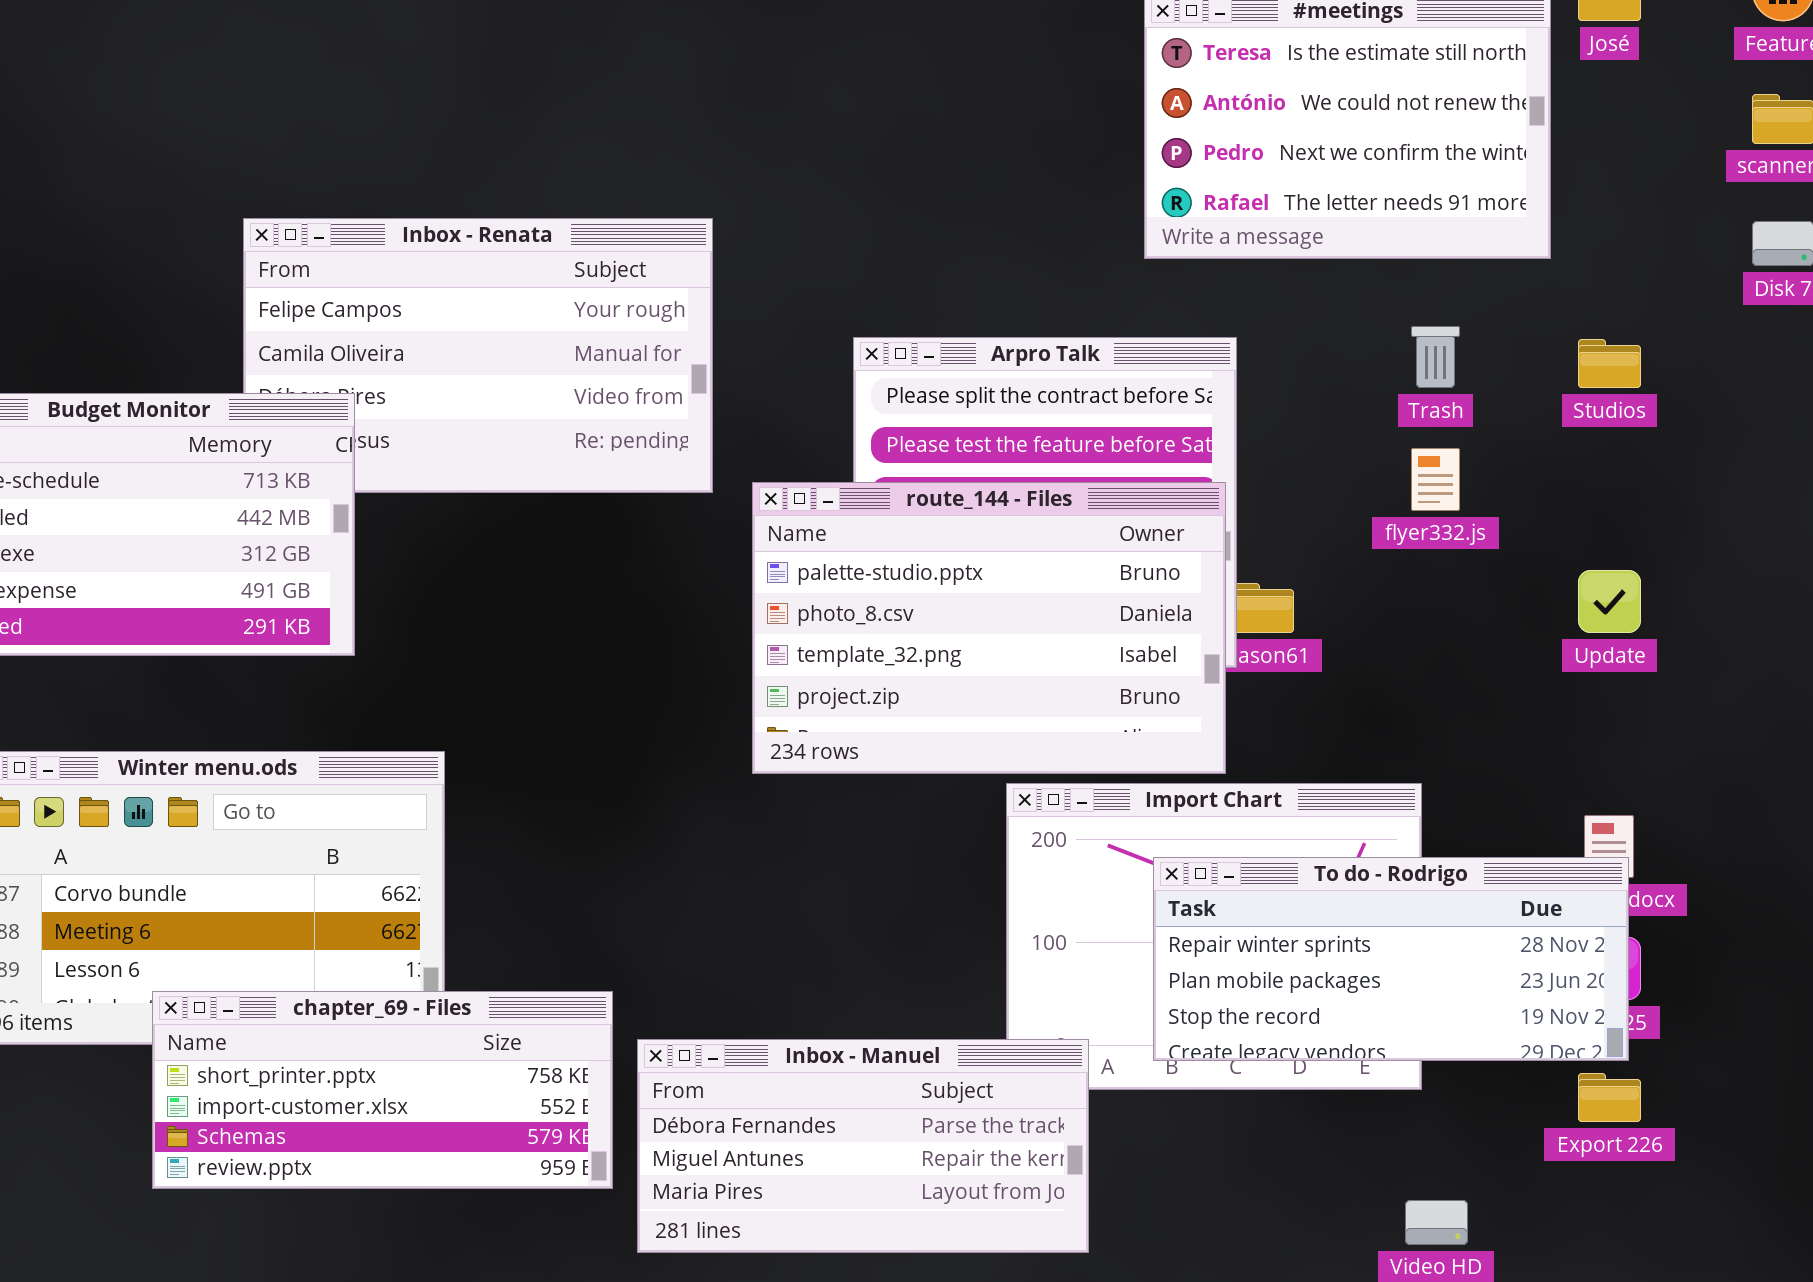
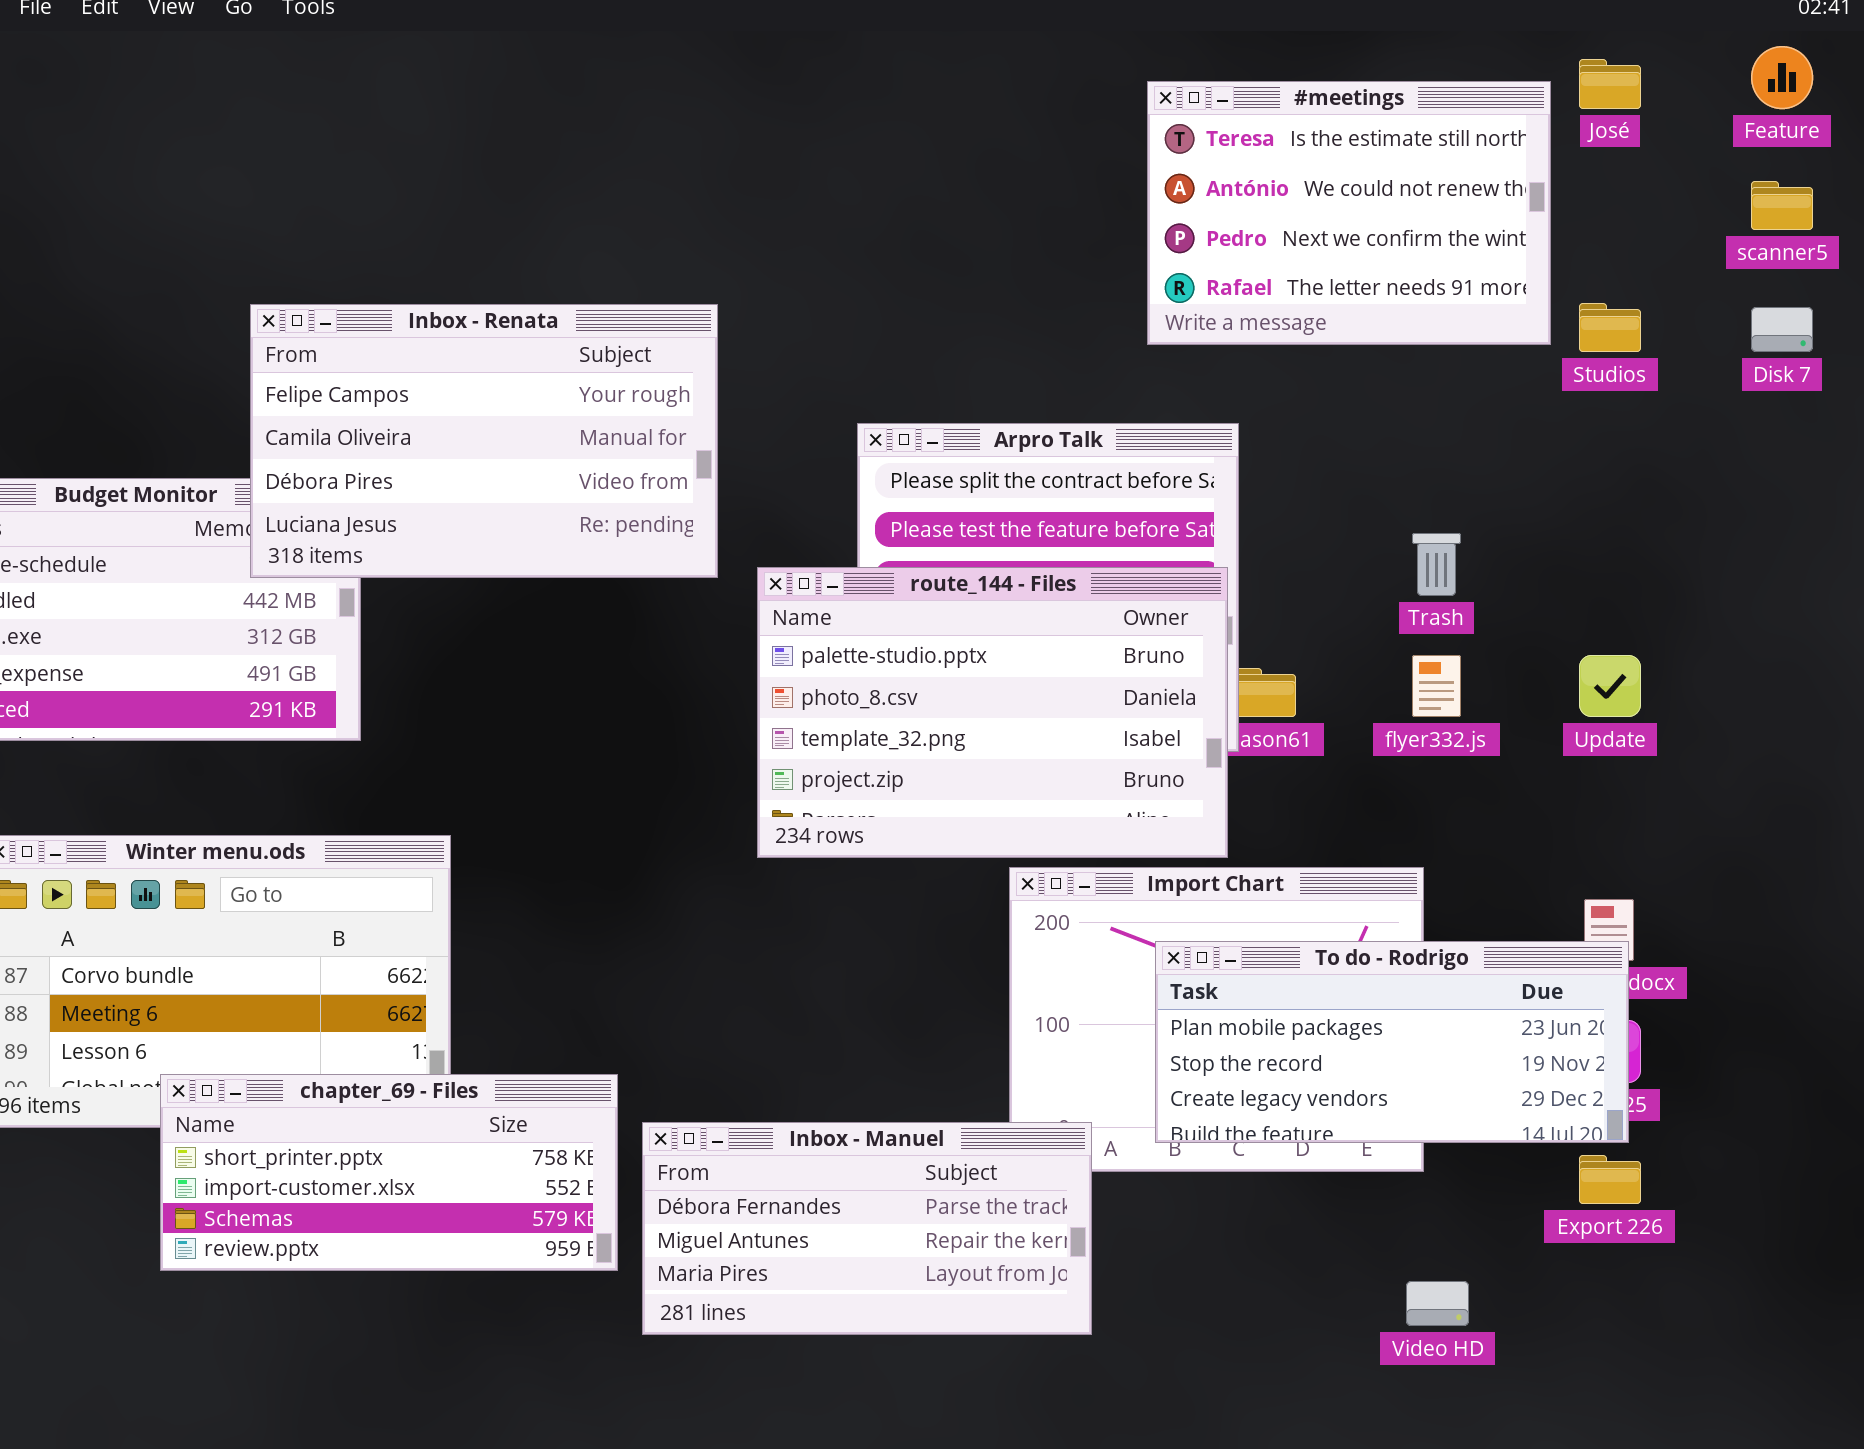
Inbox - Renata: [243,218,713,493] -> [250,304,718,578], raised
Trash: [1411,326,1460,388] -> [1412,533,1461,596], moved
Studios: [1578,339,1641,388] -> [1579,303,1641,352], moved
flyer332.js: [1411,448,1460,511] -> [1412,655,1461,717], moved
To do - Rodrigo: [1153,857,1629,1061] -> [1155,941,1629,1143], scrolled down 1 row

